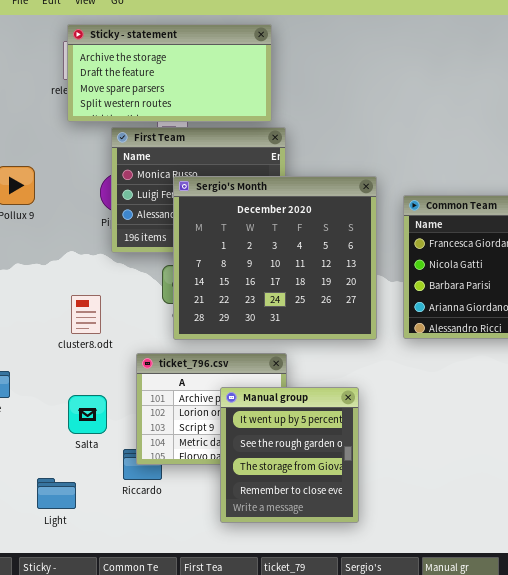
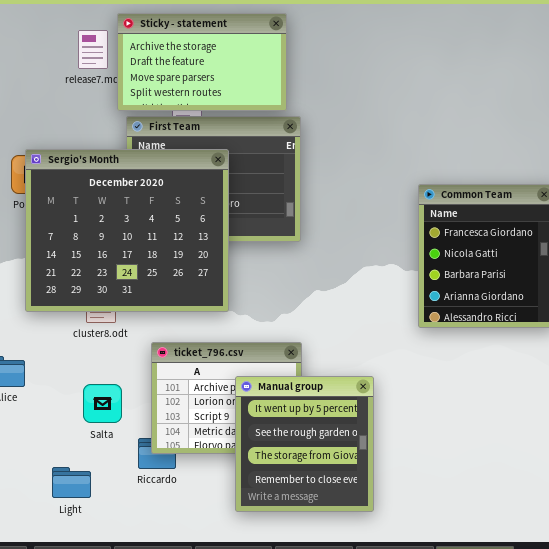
Sticky - statement: [67,24,272,122] -> [117,13,287,111], resized
Sergio's Month: [173,176,377,340] -> [25,149,229,312], moved

